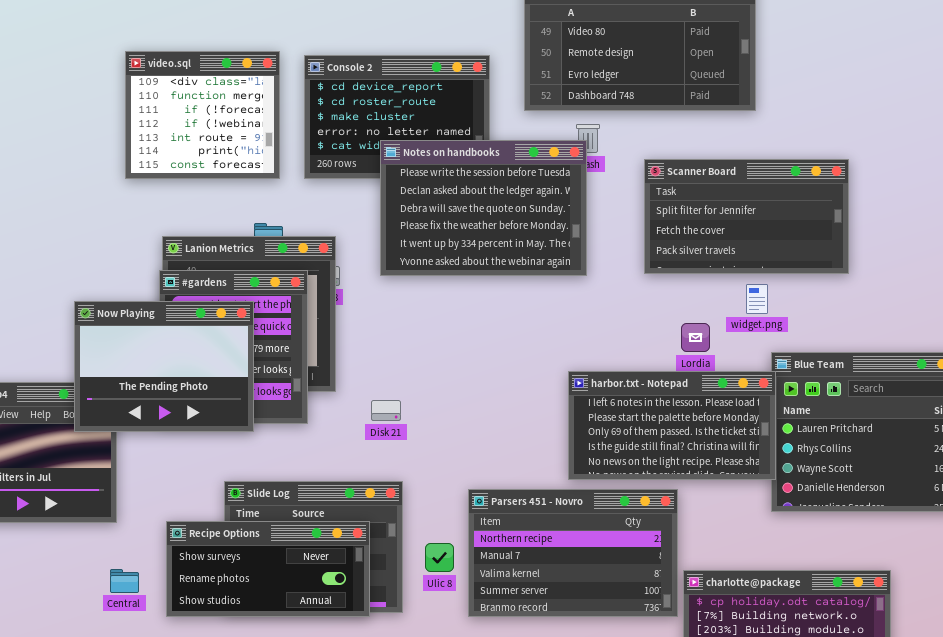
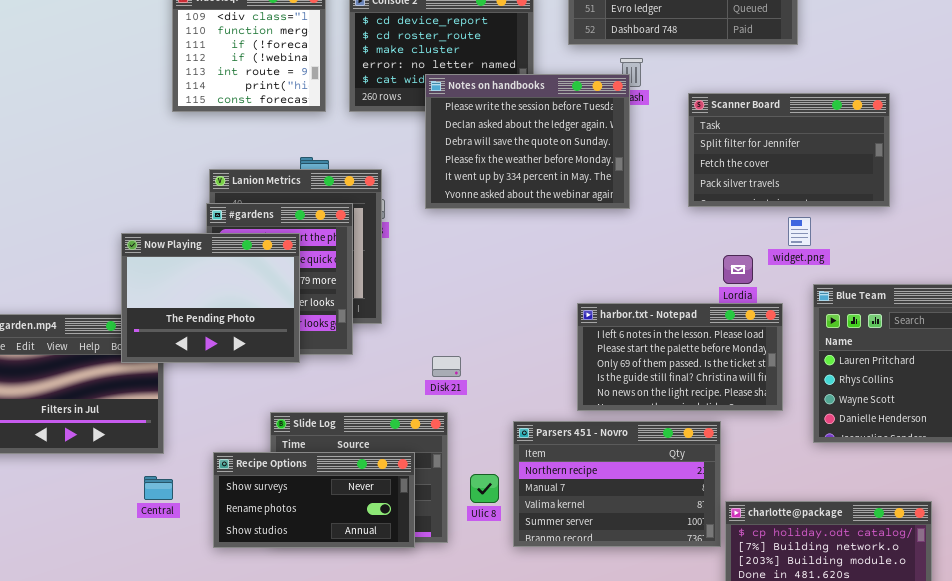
harbor.txt - Notepad: [568,371,776,480] -> [577,303,783,411], moved
Disk 21: [371,400,401,421] -> [432,356,461,377], moved
Central: [110,569,139,593] -> [144,476,173,500], moved

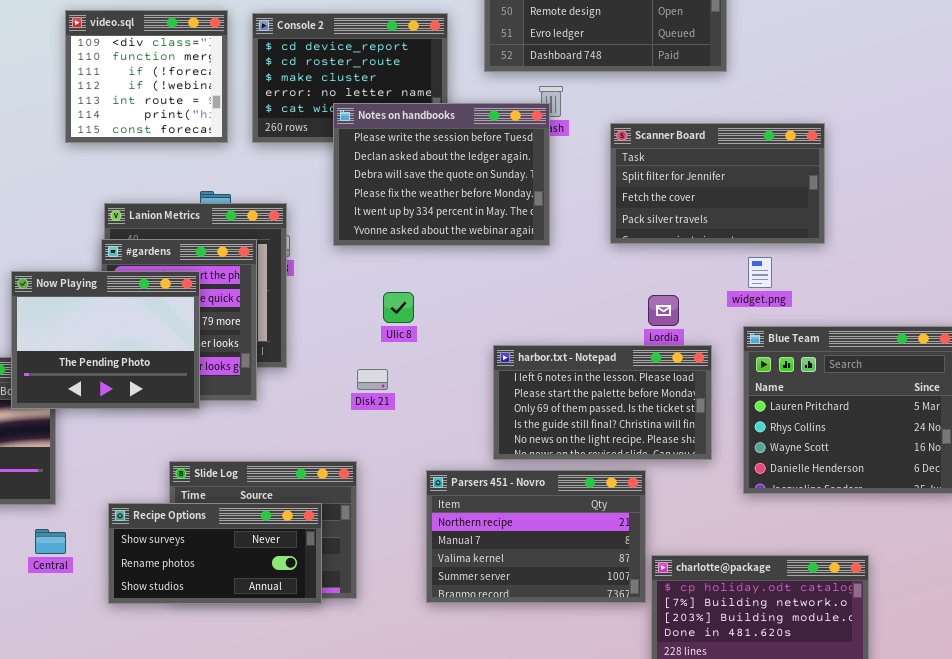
widget.png: [788,217,811,246] -> [748,257,772,288], moved
Disk 21: [432,356,461,377] -> [357,369,388,390], moved
Ulic 8: [470,474,499,503] -> [383,292,414,323], moved

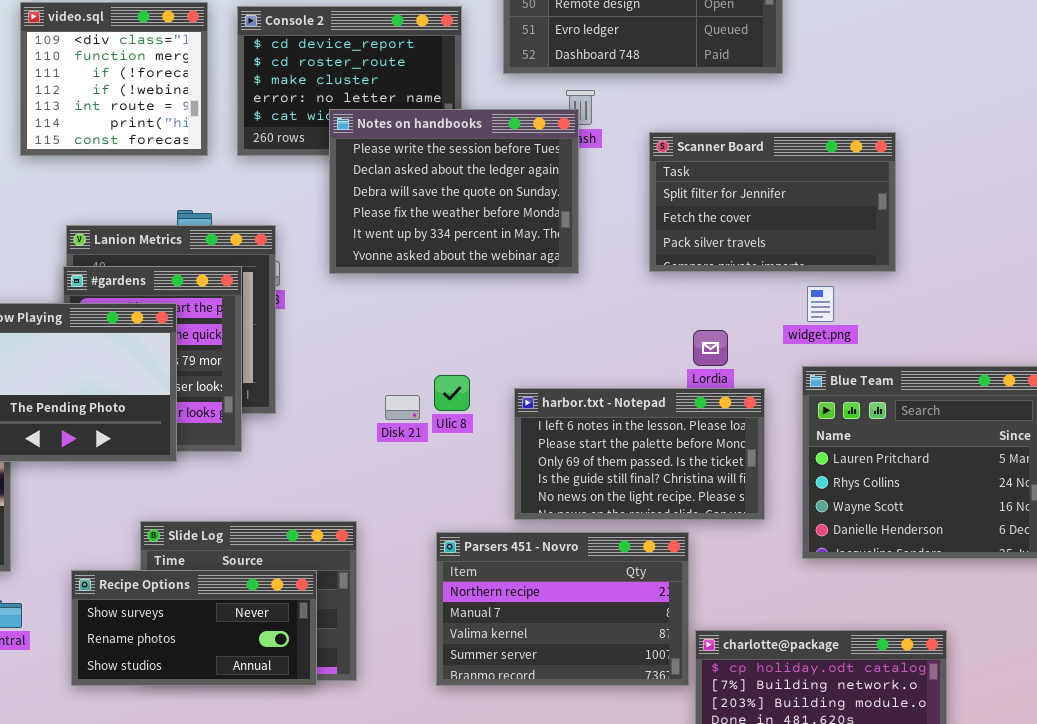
Ulic 8: [383,292,414,323] -> [434,375,470,411], moved
Disk 21: [357,369,388,390] -> [385,395,420,420], moved

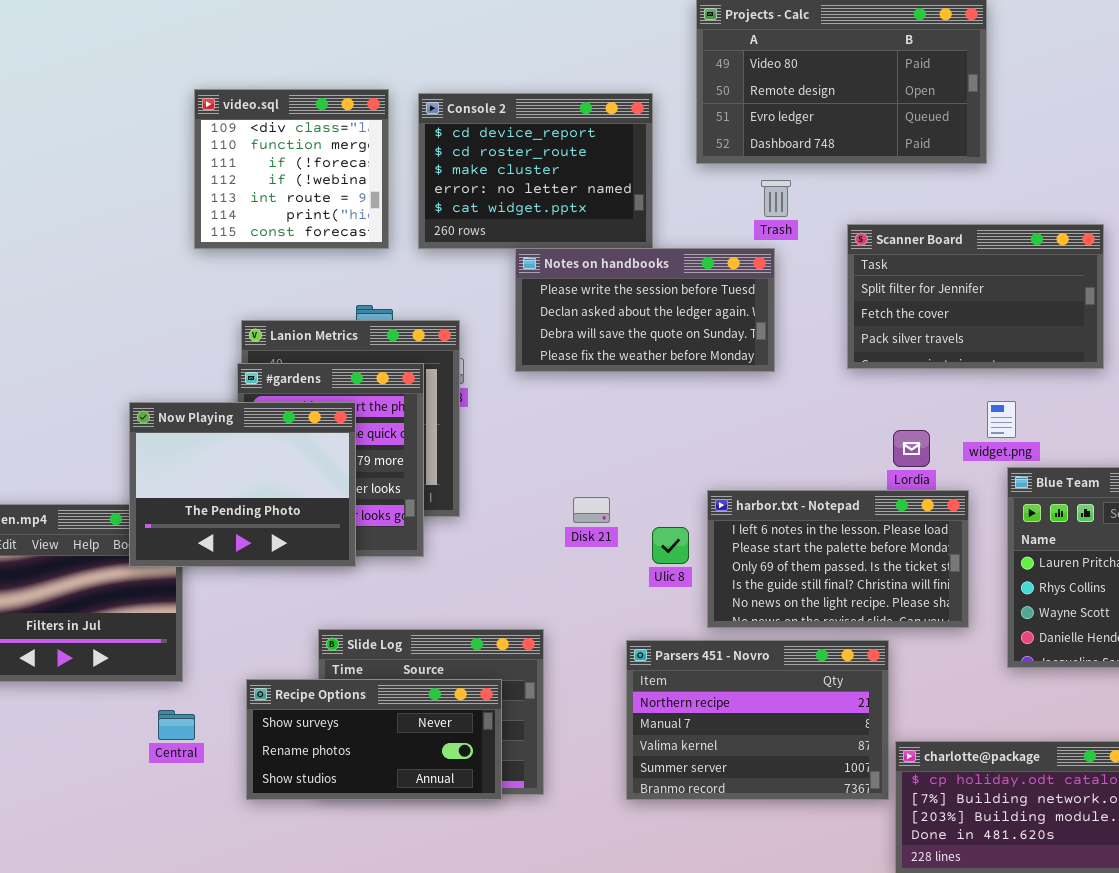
Notes on handbooks: [329,109,579,274] -> [515,248,775,372], resized
widget.png: [807,286,834,322] -> [987,401,1016,438], moved
Ulic 8: [434,375,470,411] -> [652,527,689,564], moved

